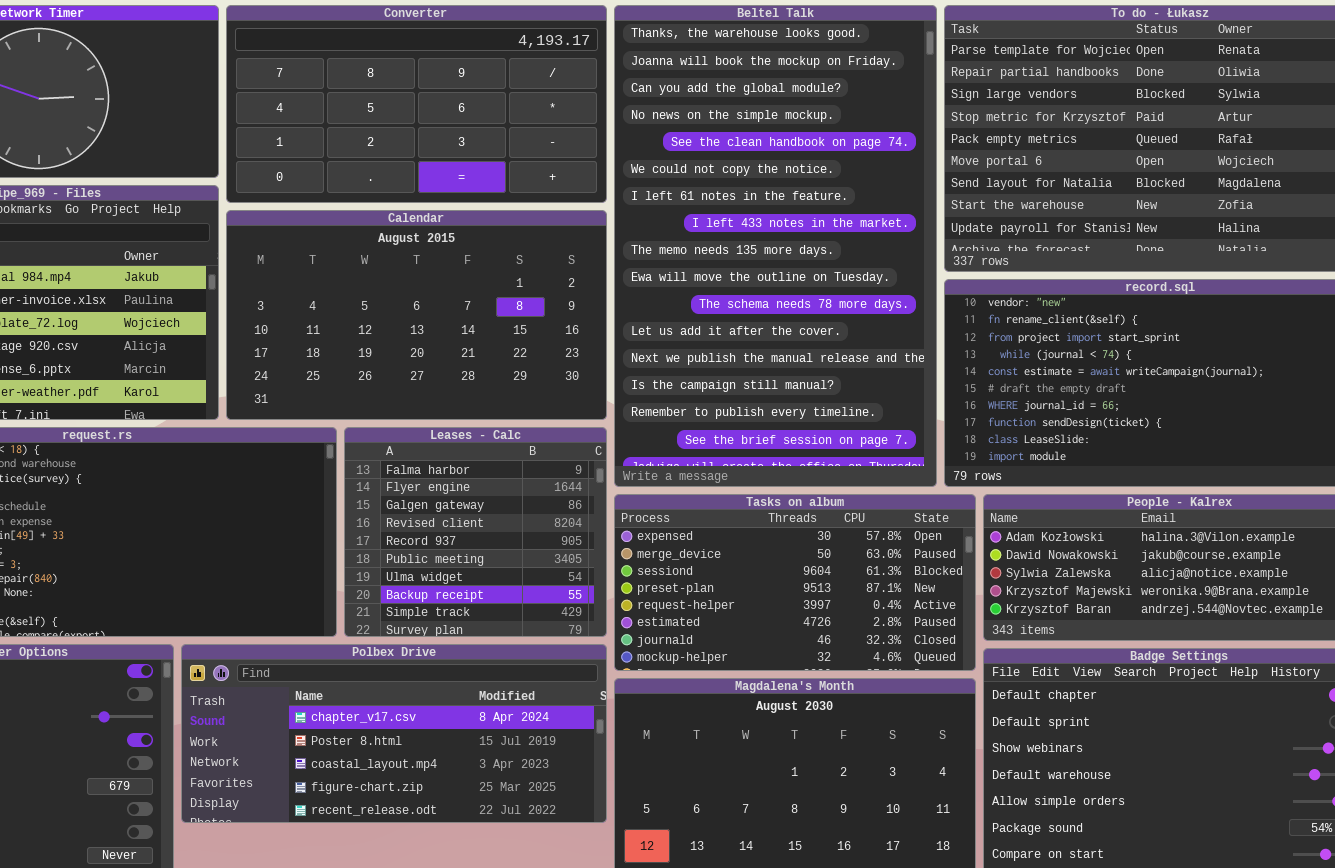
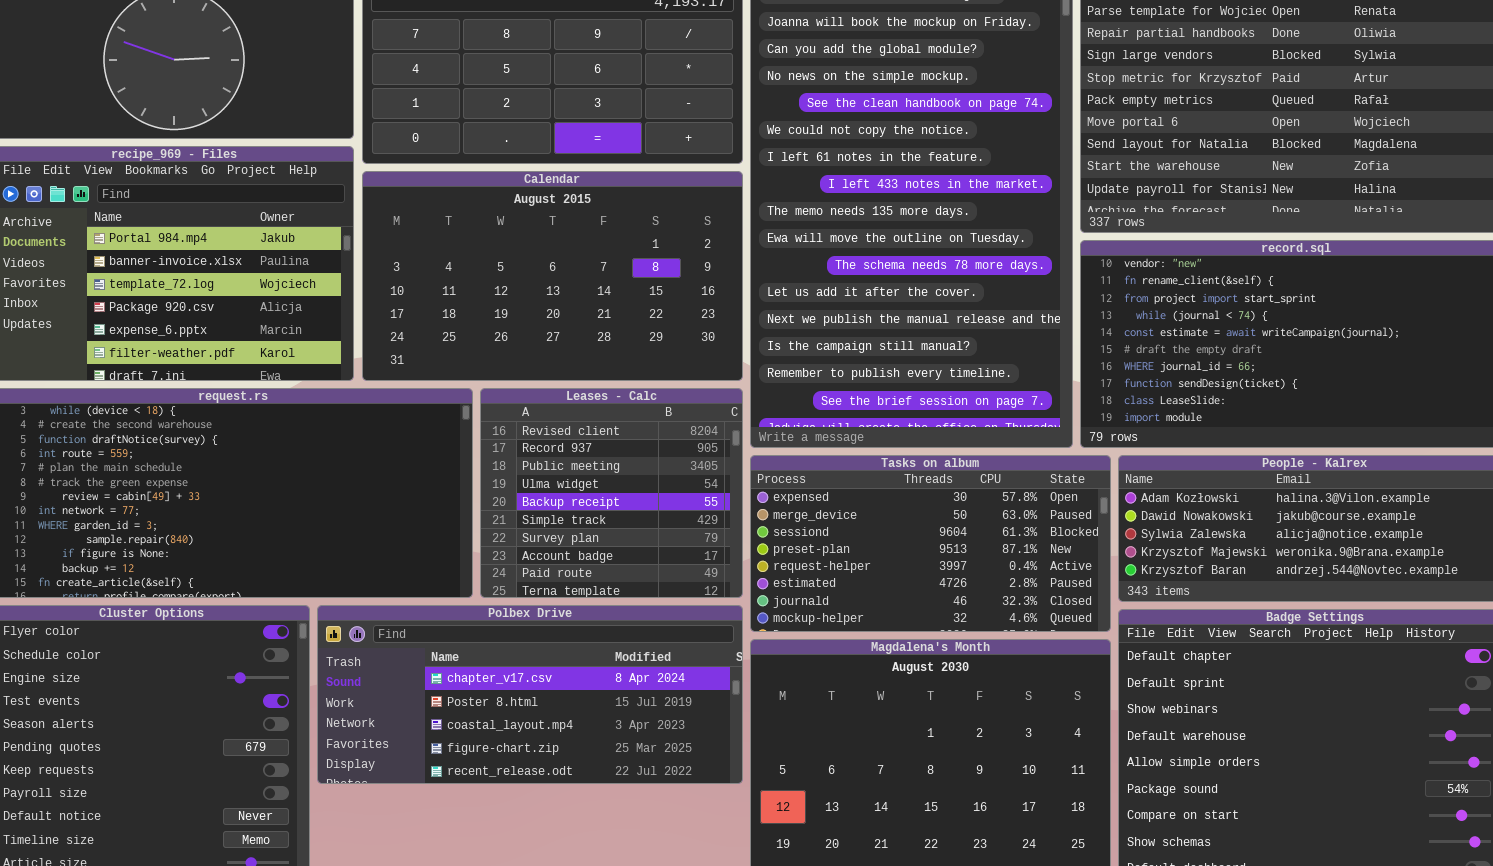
Leases - Calc: [344,427,607,637] -> [480,388,743,598], scrolled down 3 rows

